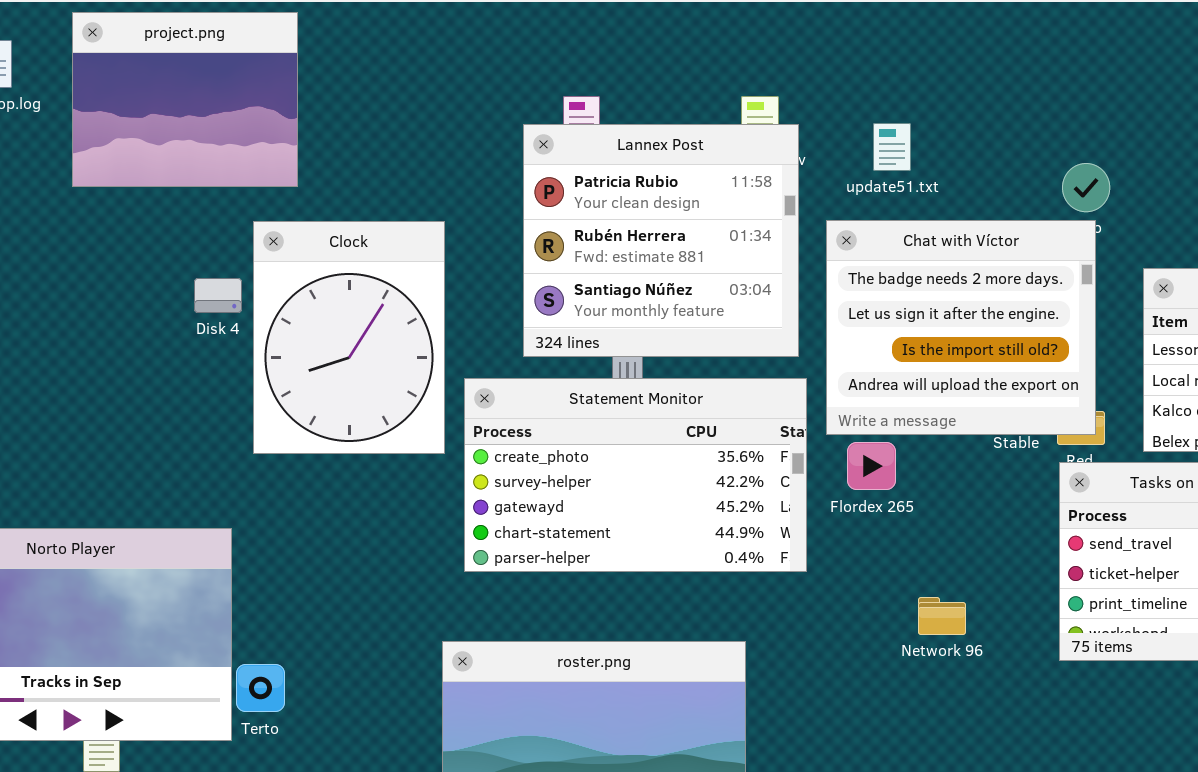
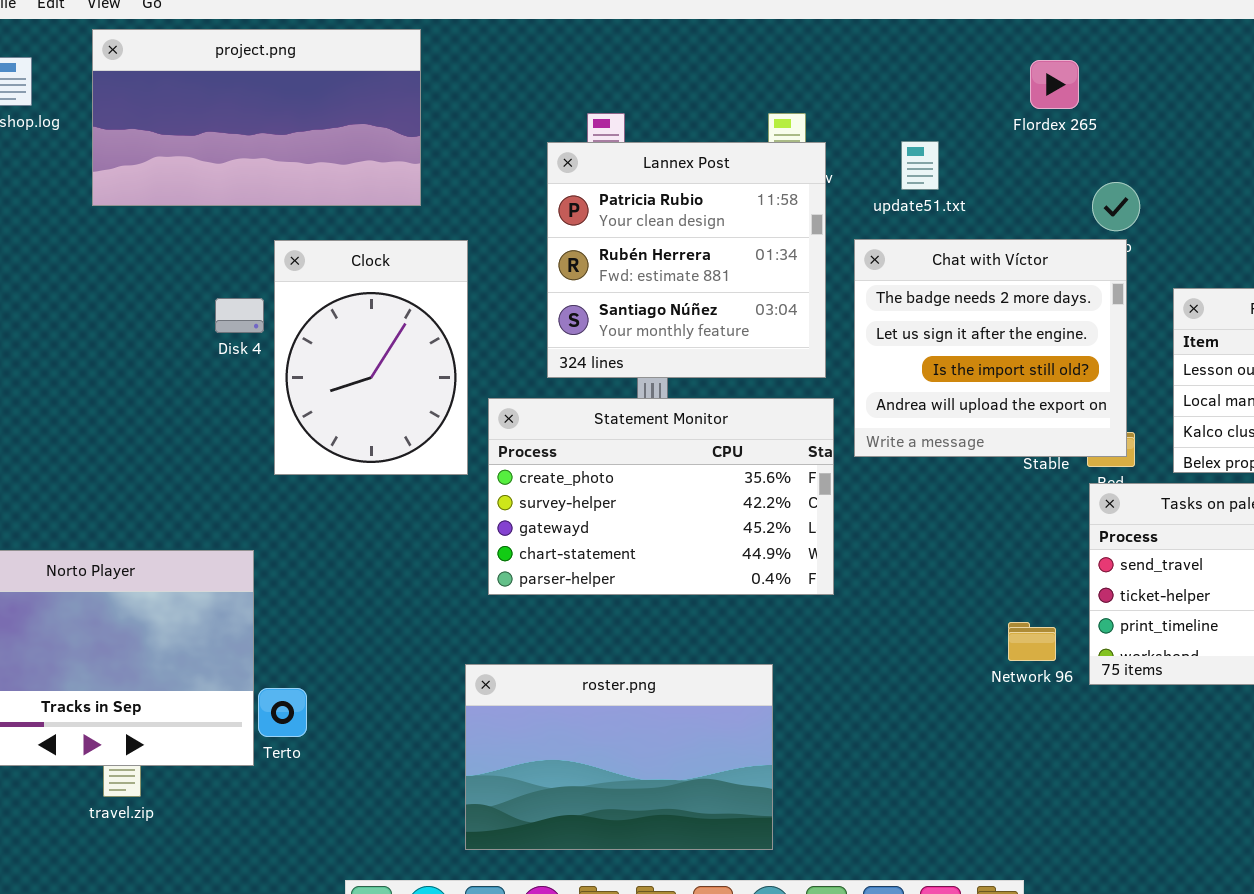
project.png: [72,12,298,187] -> [92,29,421,206], resized
Flordex 265: [847,442,896,490] -> [1030,60,1079,109], moved
Network 96: [918,597,966,635] -> [1008,622,1056,661], moved

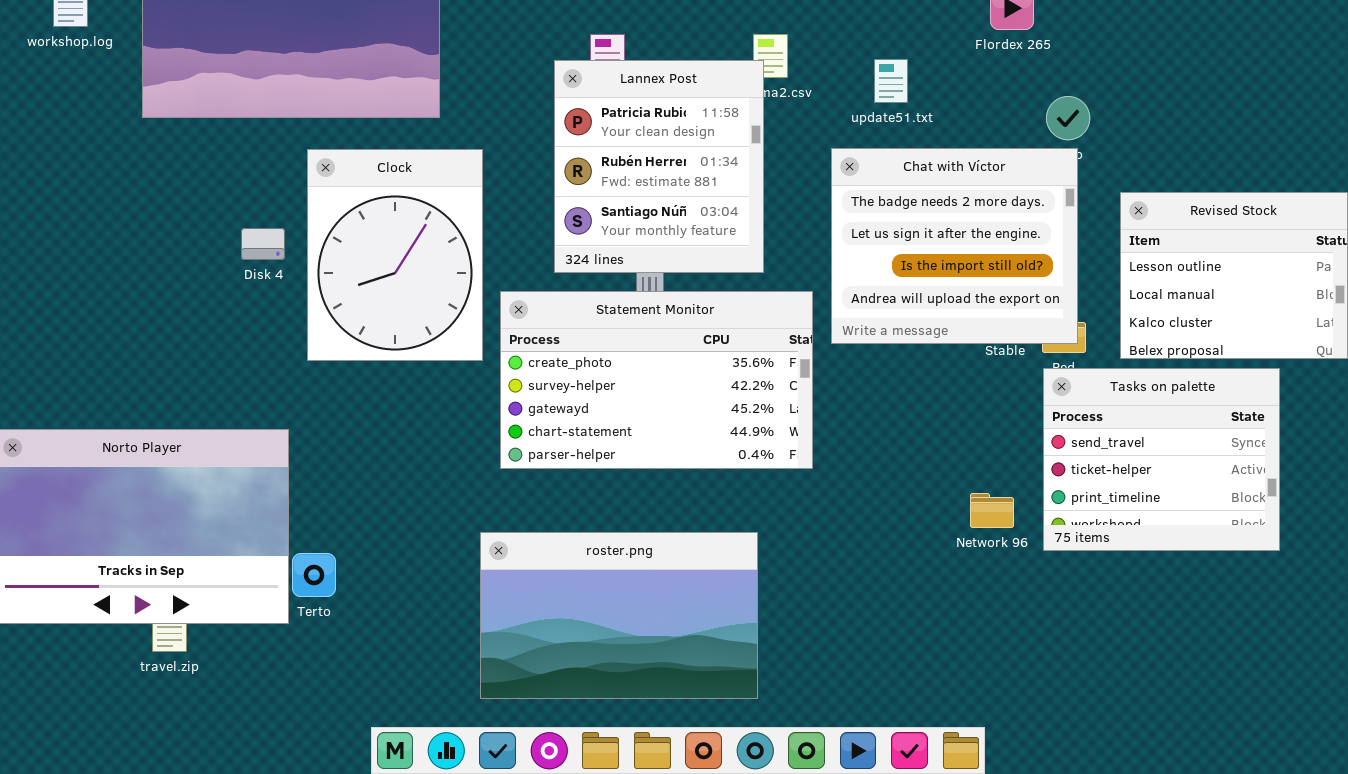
Lannex Post: [547,142,826,378] -> [554,60,764,273], resized
Disk 4: [215,298,264,333] -> [241,228,285,260], moved

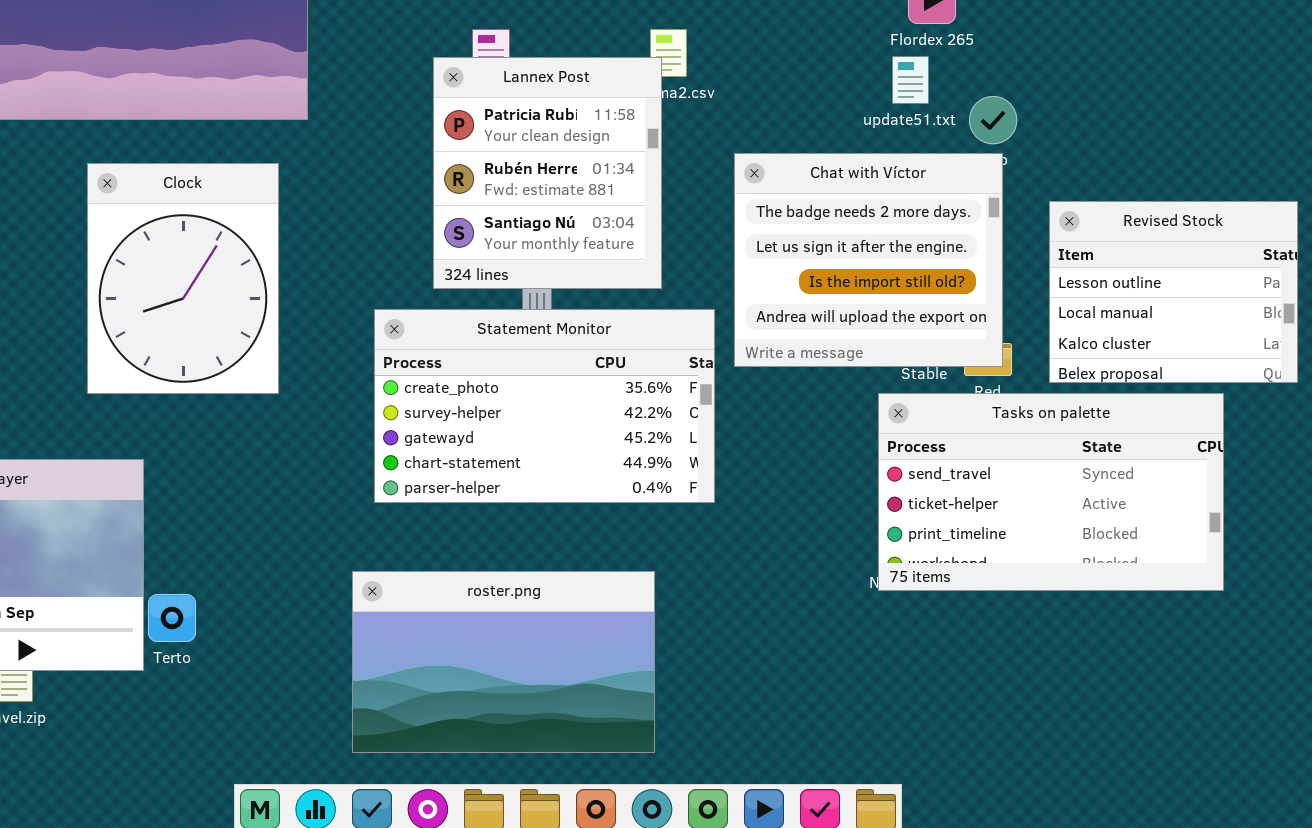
update51.txt: [874,59,908,103] -> [892,56,929,104], moved
Clock: [307,149,483,361] -> [87,163,279,394], moved
Tasks on palette: [1043,368,1280,551] -> [878,393,1224,591], resized

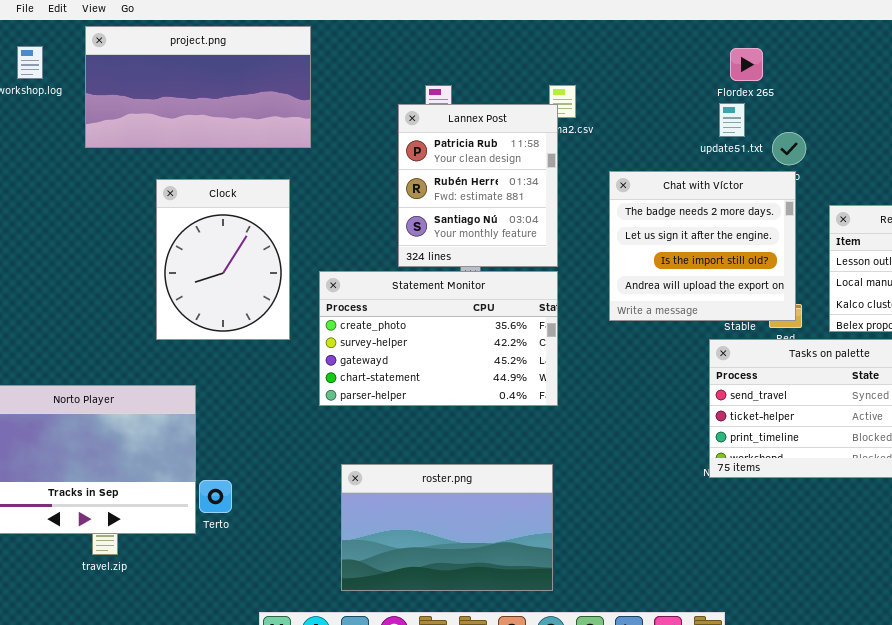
Statement Monitor: [374,309,715,503] -> [319,271,558,406], moved

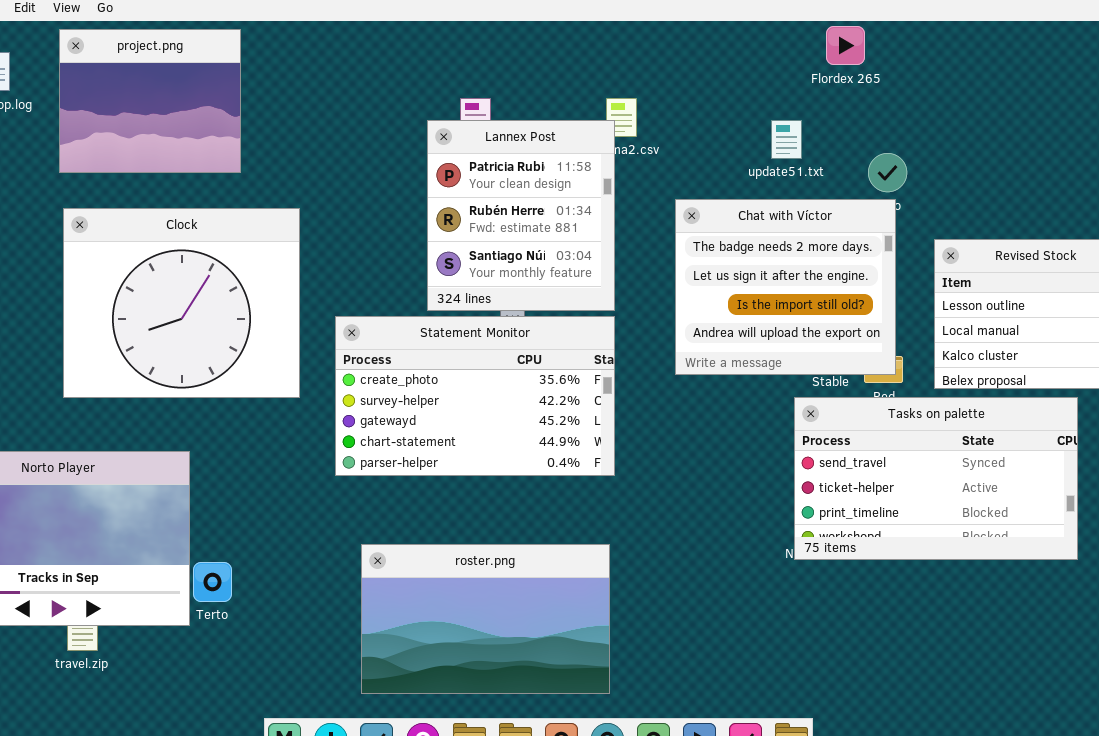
project.png: [85,26,311,148] -> [59,29,241,173], resized
Flordex 265: [730,48,763,81] -> [826,26,865,65], moved
update51.txt: [719,103,745,137] -> [771,120,802,159], moved
Clock: [156,179,290,340] -> [63,208,300,398], resized

